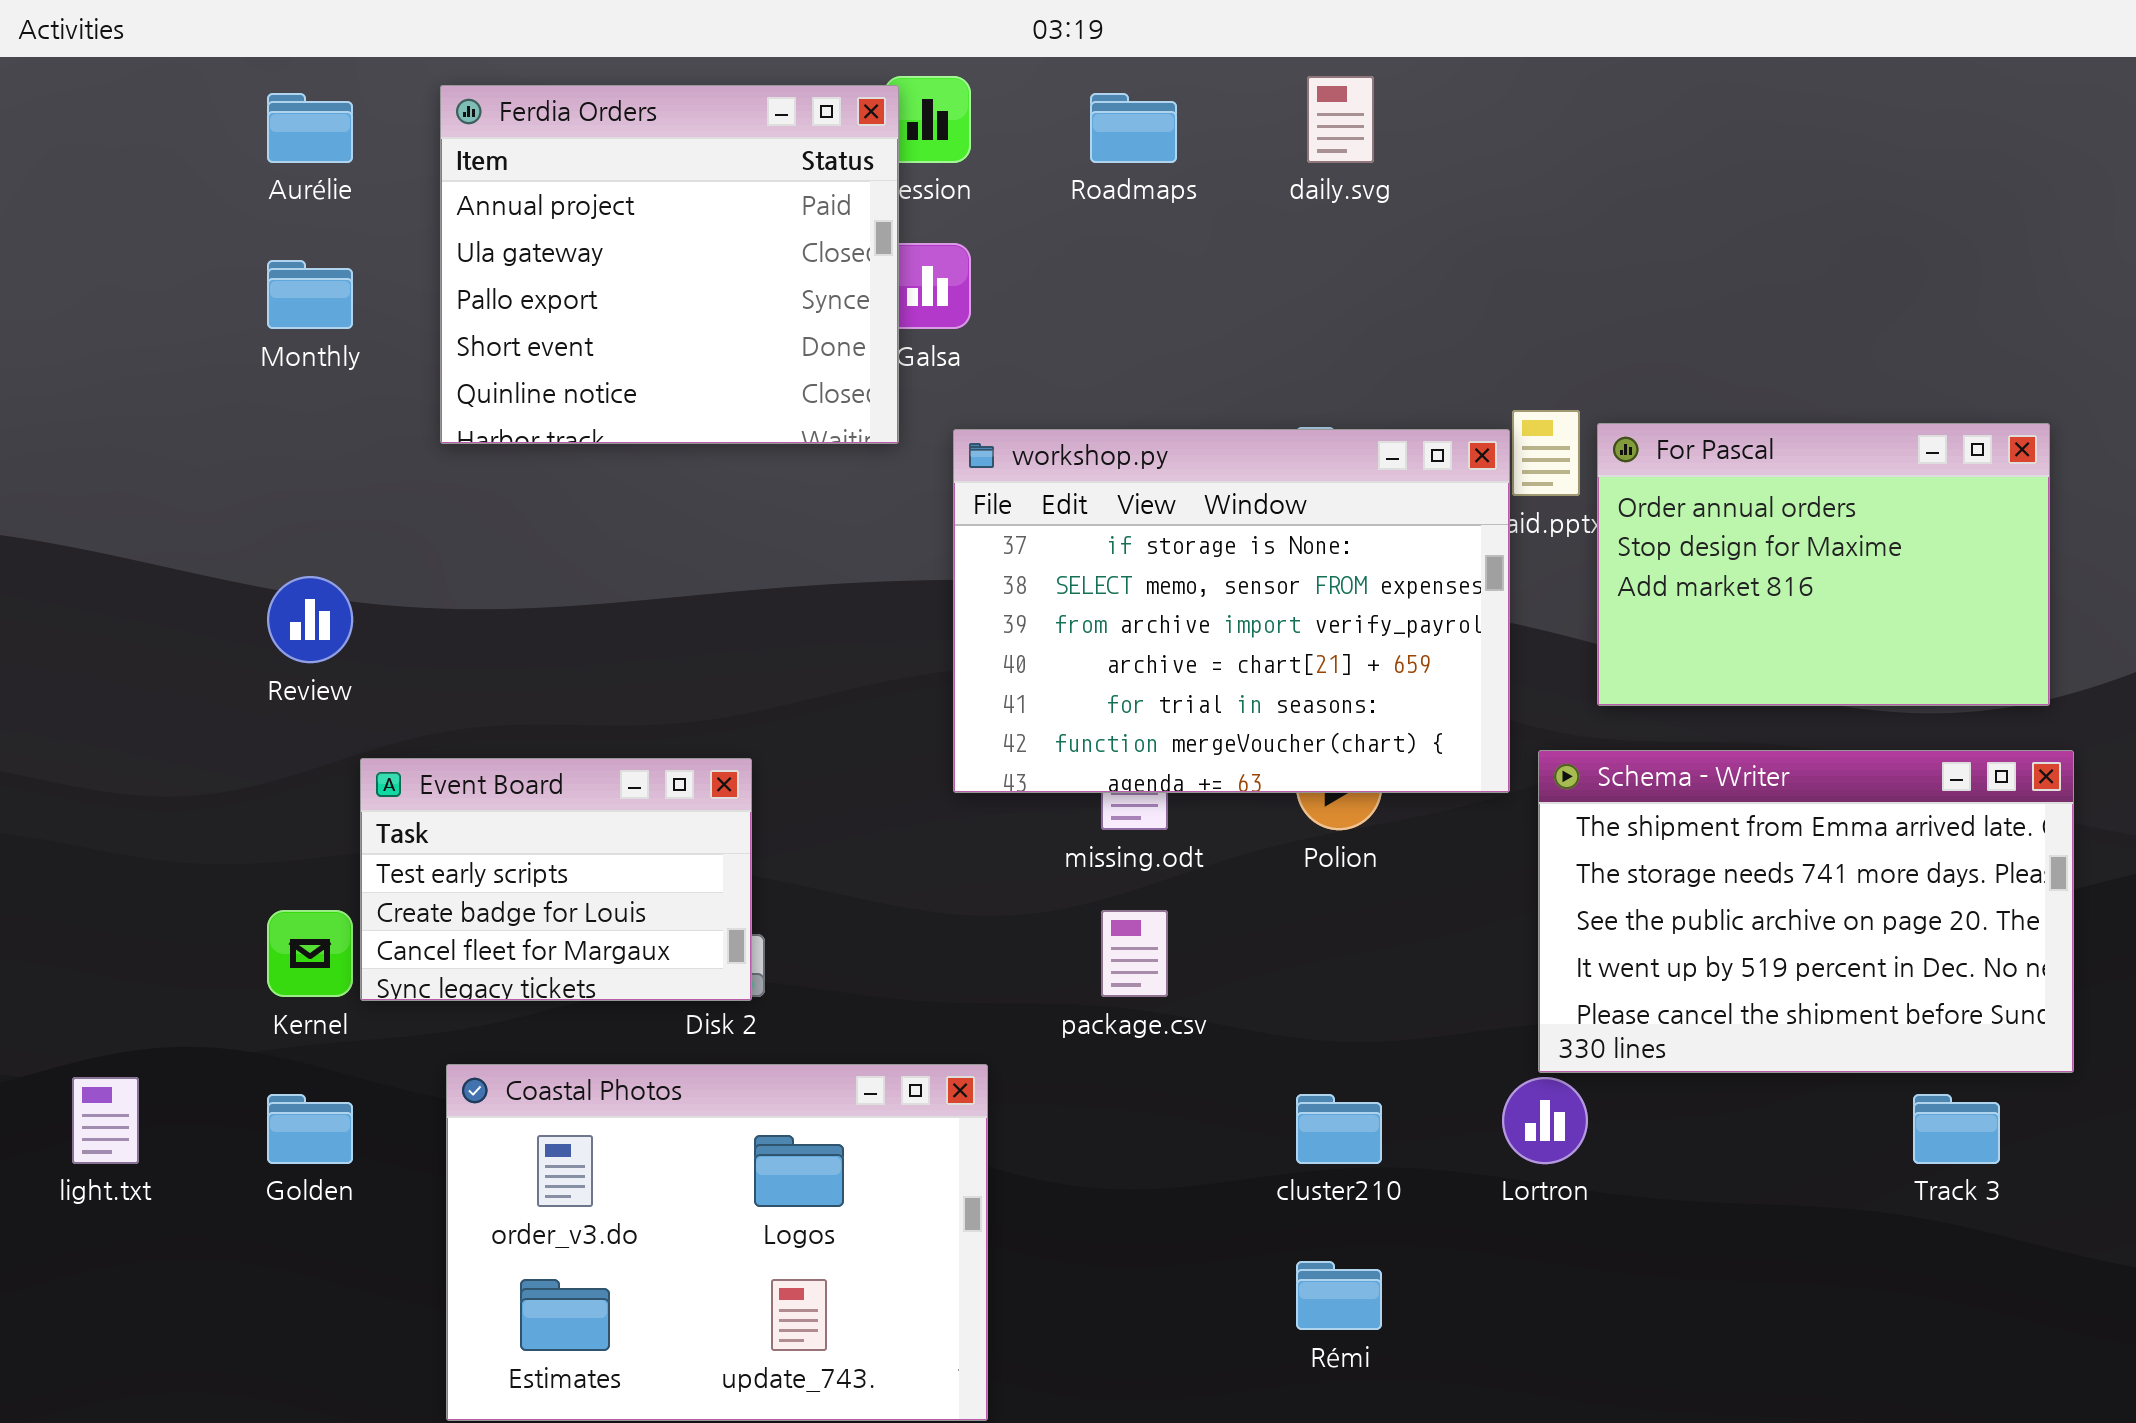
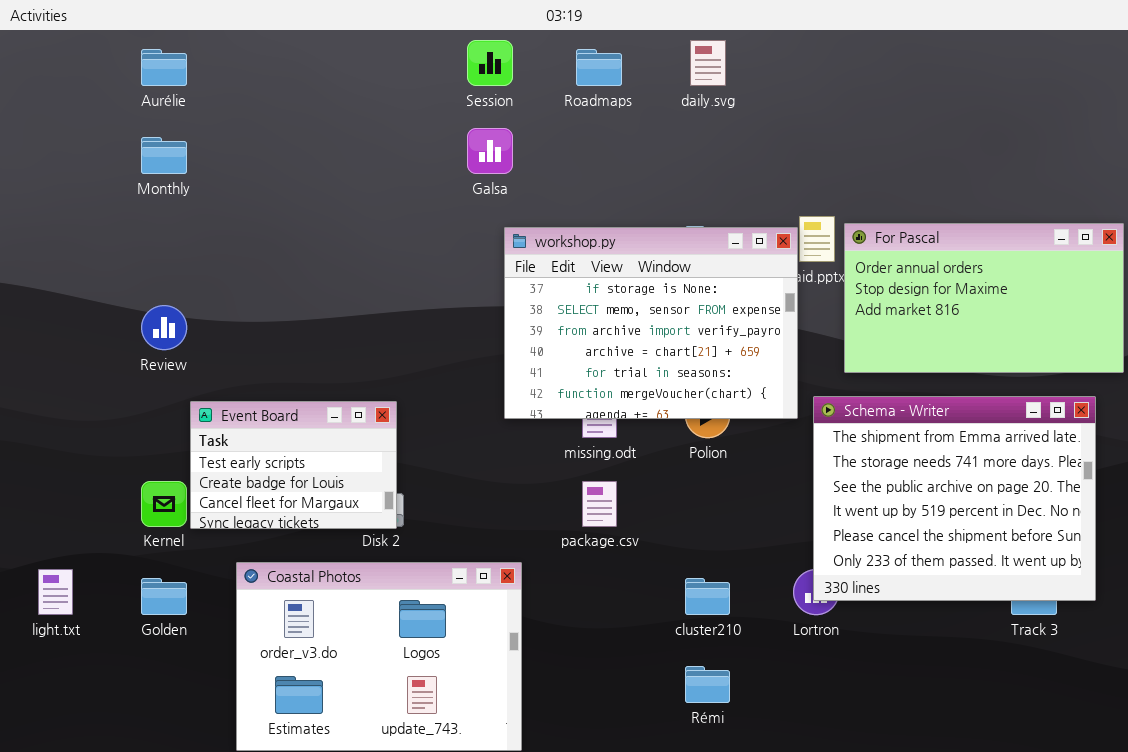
Ferdia Orders: [440,85,899,444] -> none, closed
For Pascal: [1597,423,2050,706] -> [844,223,1124,373], resized
Schema - Writer: [1538,750,2074,1073] -> [813,396,1096,601], resized

